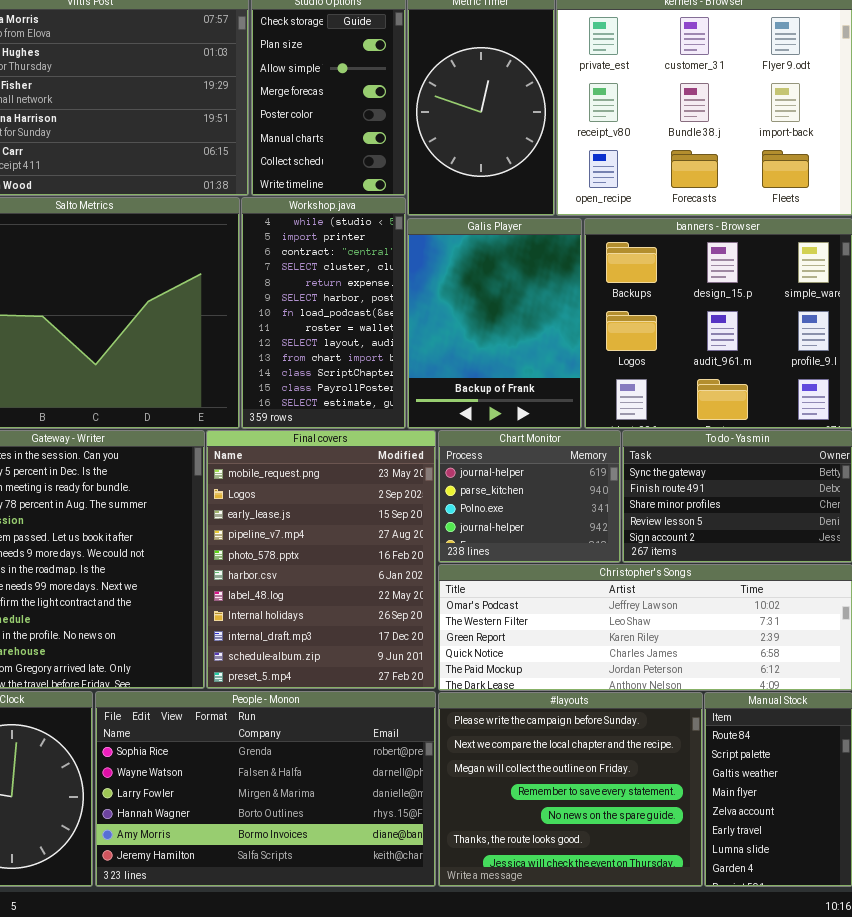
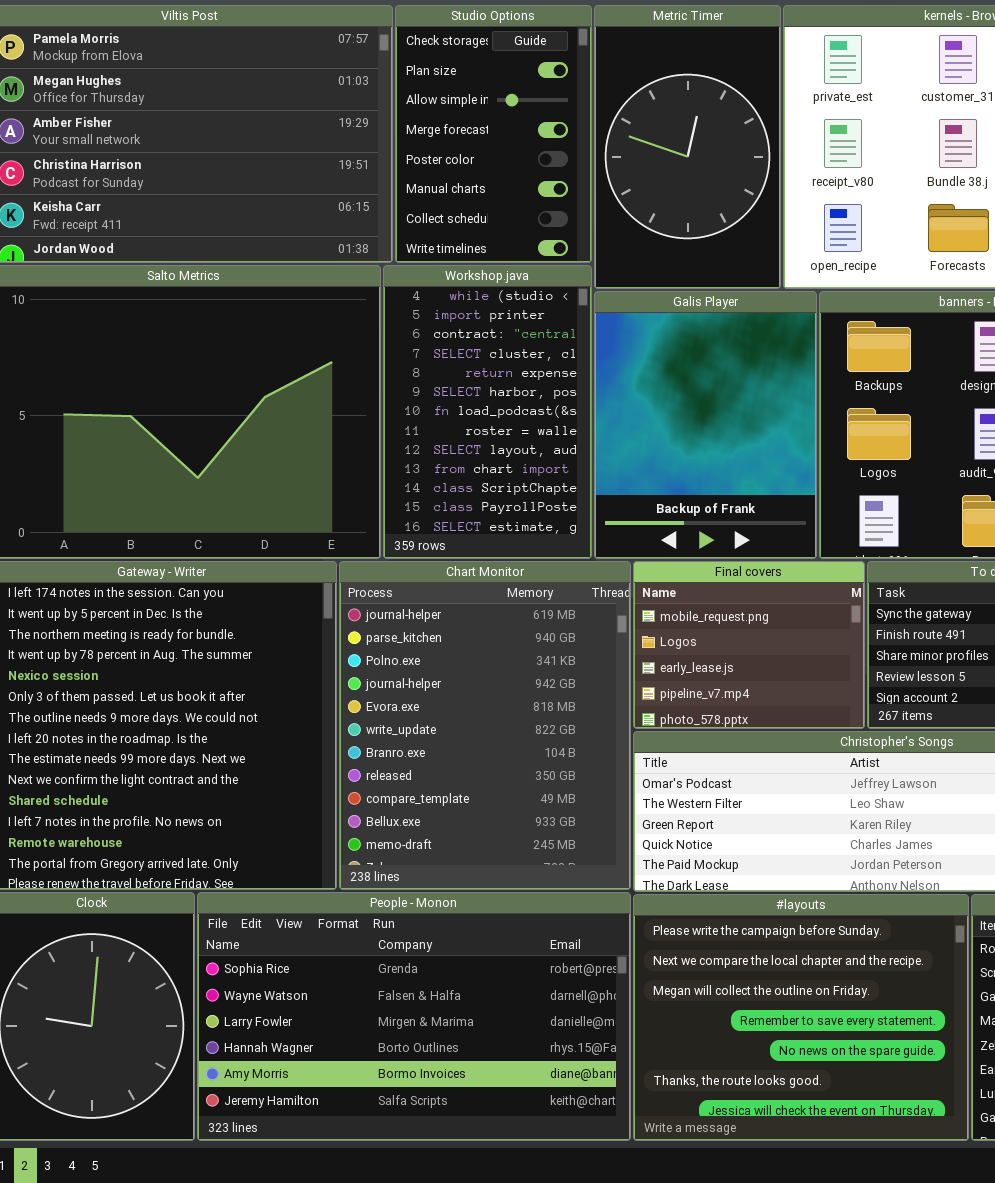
Final covers: [206,430,436,689] -> [633,561,865,729], moved, resized
Chart Monitor: [438,430,621,563] -> [339,561,631,890], moved, resized

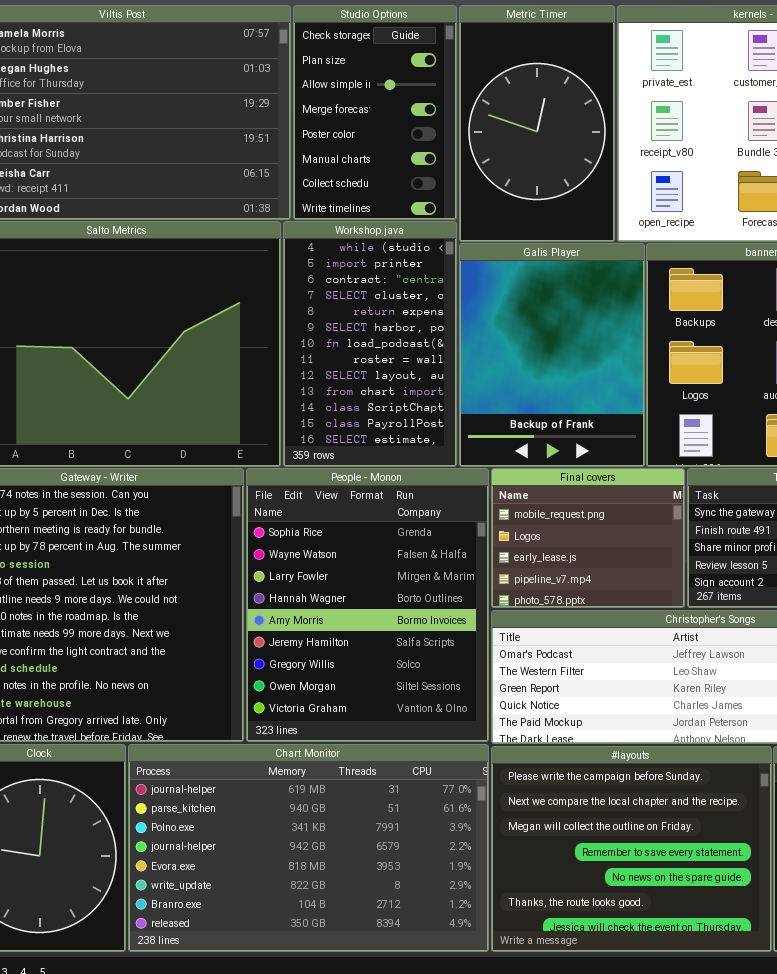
Chart Monitor: [339,561,631,890] -> [128,744,489,952], moved, resized
People - Monon: [197,892,631,1141] -> [246,468,489,742], moved, resized

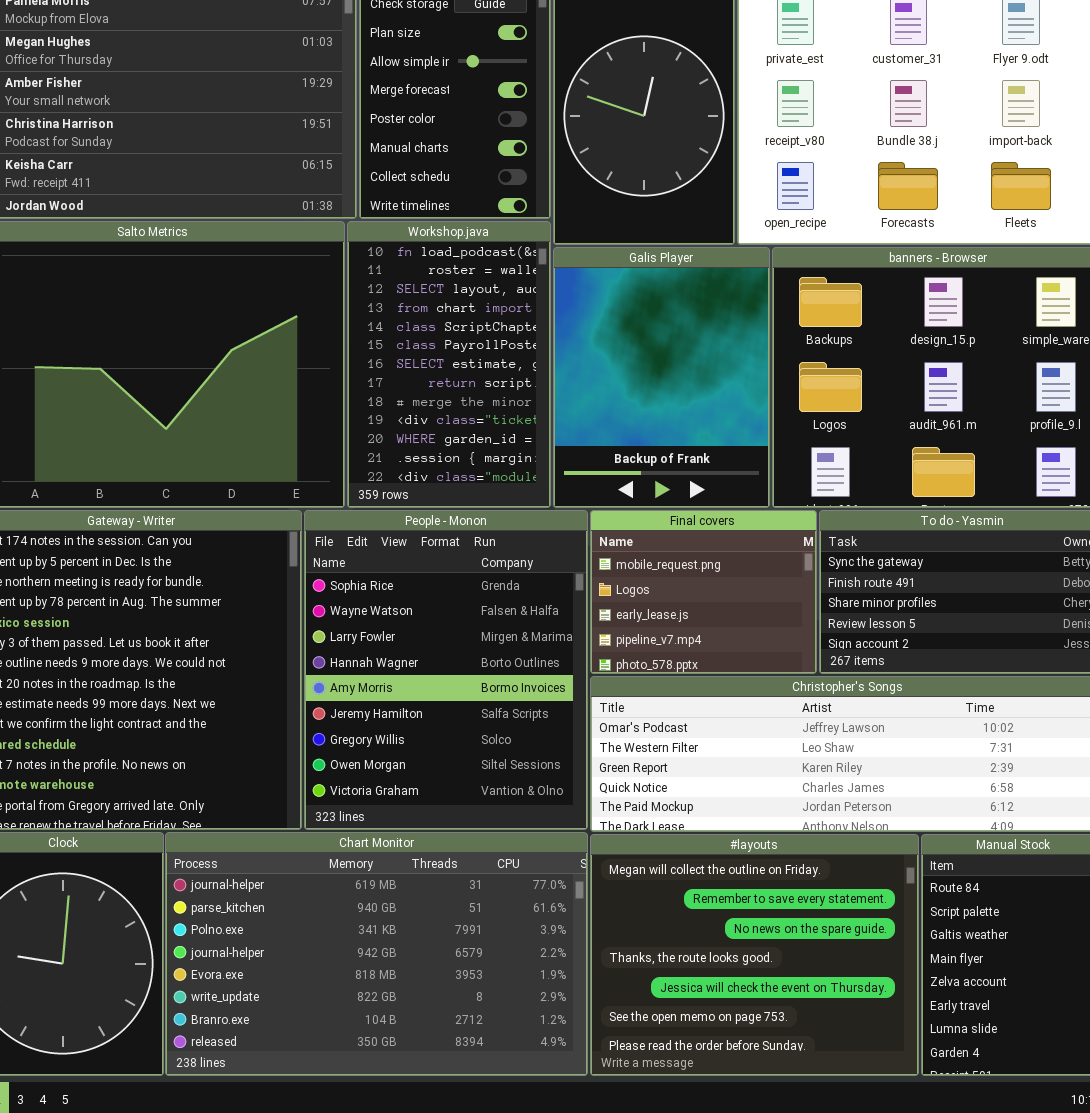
Workshop.java: [283,221,457,467] -> [347,221,551,508], scrolled down 6 rows
#layouts: [491,746,772,952] -> [590,834,919,1076], scrolled down 2 rows

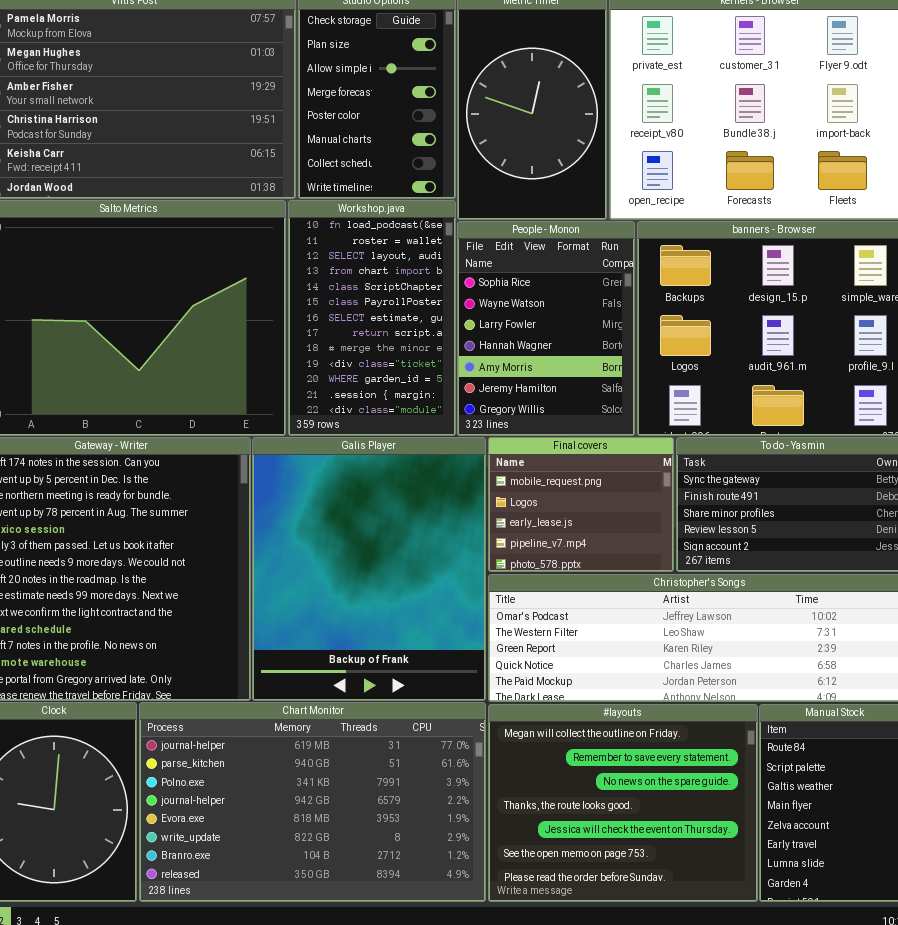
Galis Player: [553,247,770,508] -> [252,437,486,701], moved, resized
People - Monon: [304,510,588,830] -> [457,221,635,436], moved, resized

